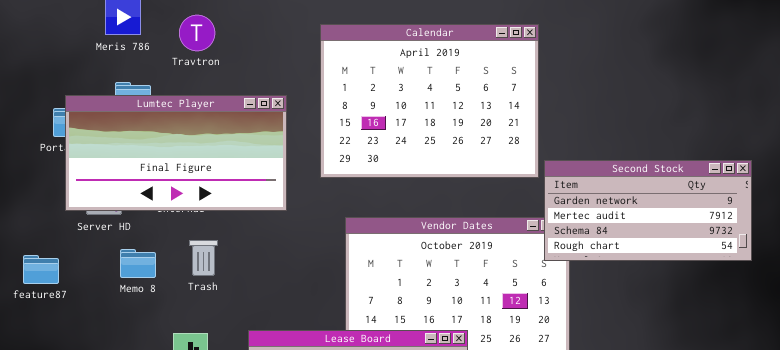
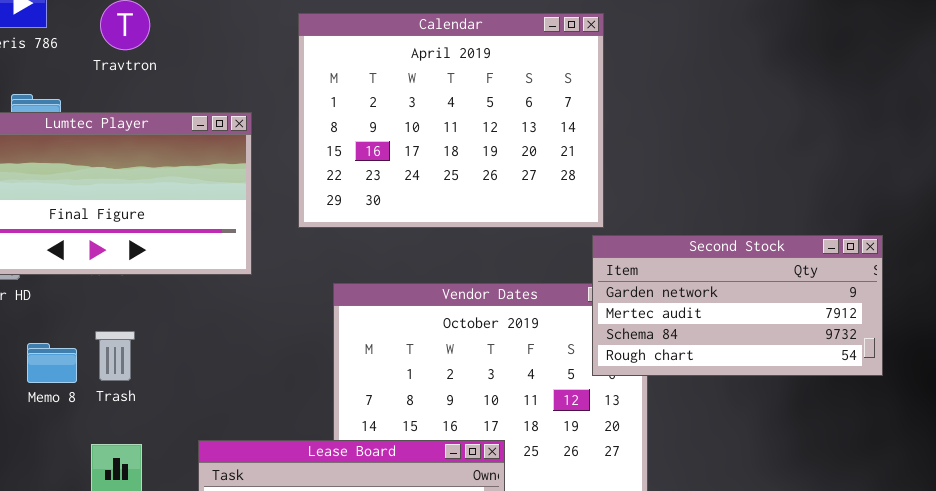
Second Stock: [544,160,752,261] -> [592,235,883,376], moved
Trash: [189,240,218,276] -> [95,331,135,381], moved
Memo 8: [120,249,156,278] -> [27,343,77,383], moved

